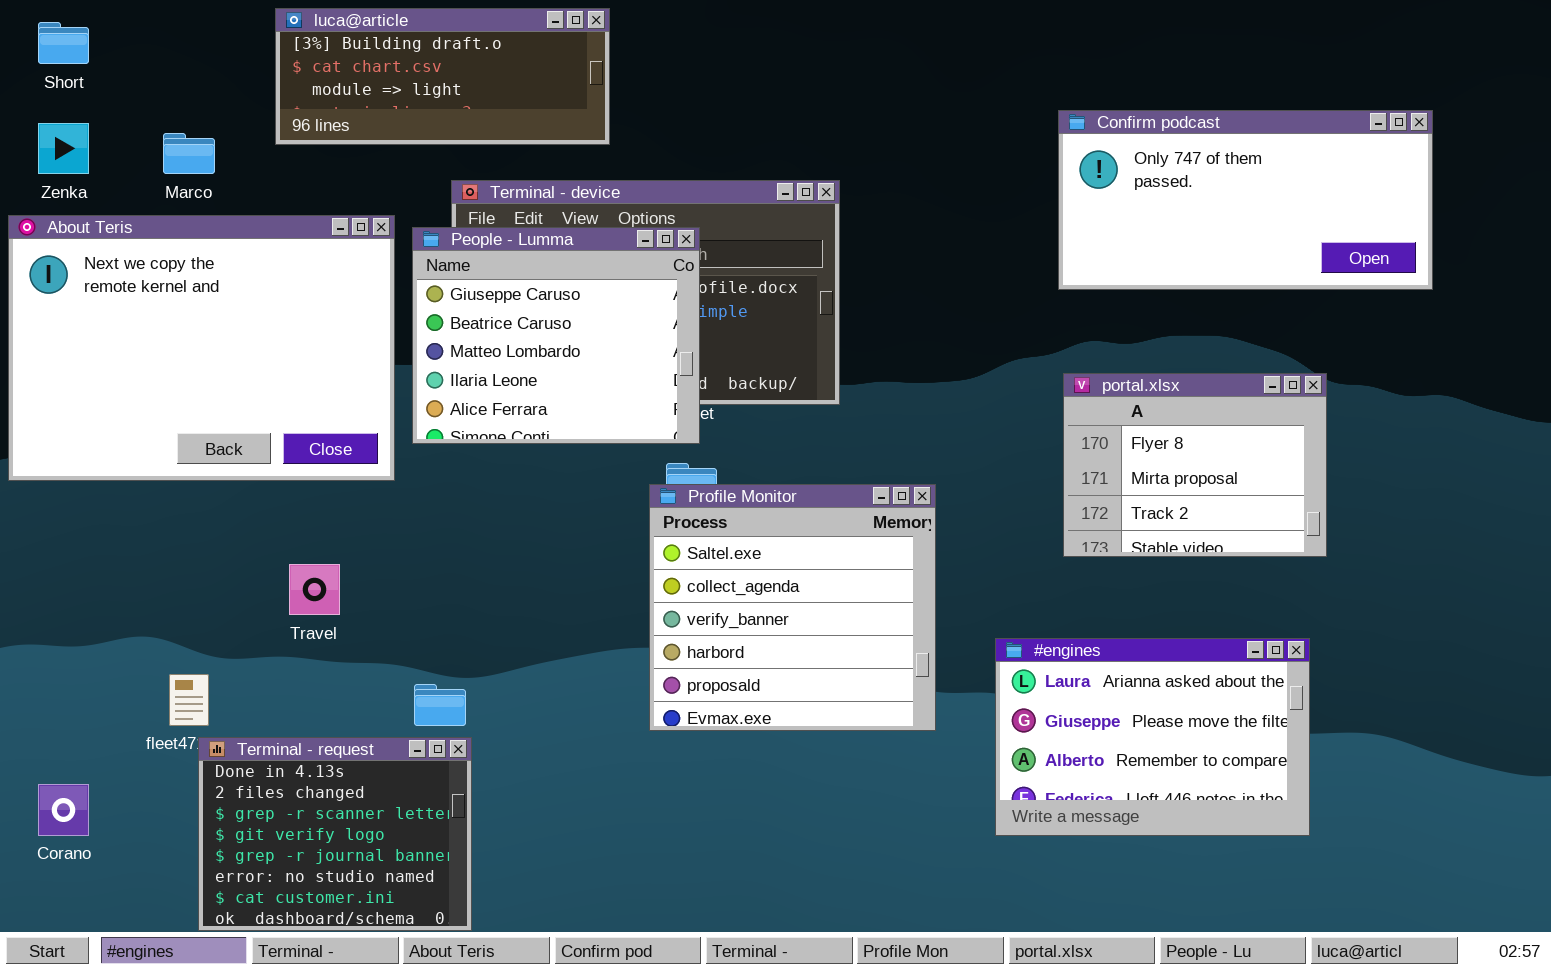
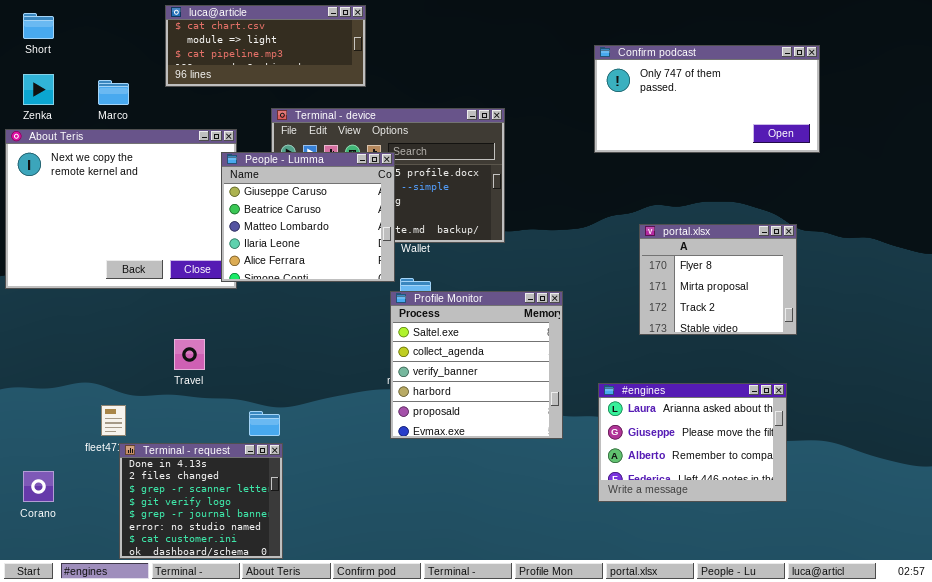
luca@article: [275,8,610,145] -> [165,5,366,87], scrolled down 1 row
Confirm podcast: [1058,110,1433,290] -> [594,45,820,153], moved
People - Lumma: [412,227,700,444] -> [221,152,395,282], moved

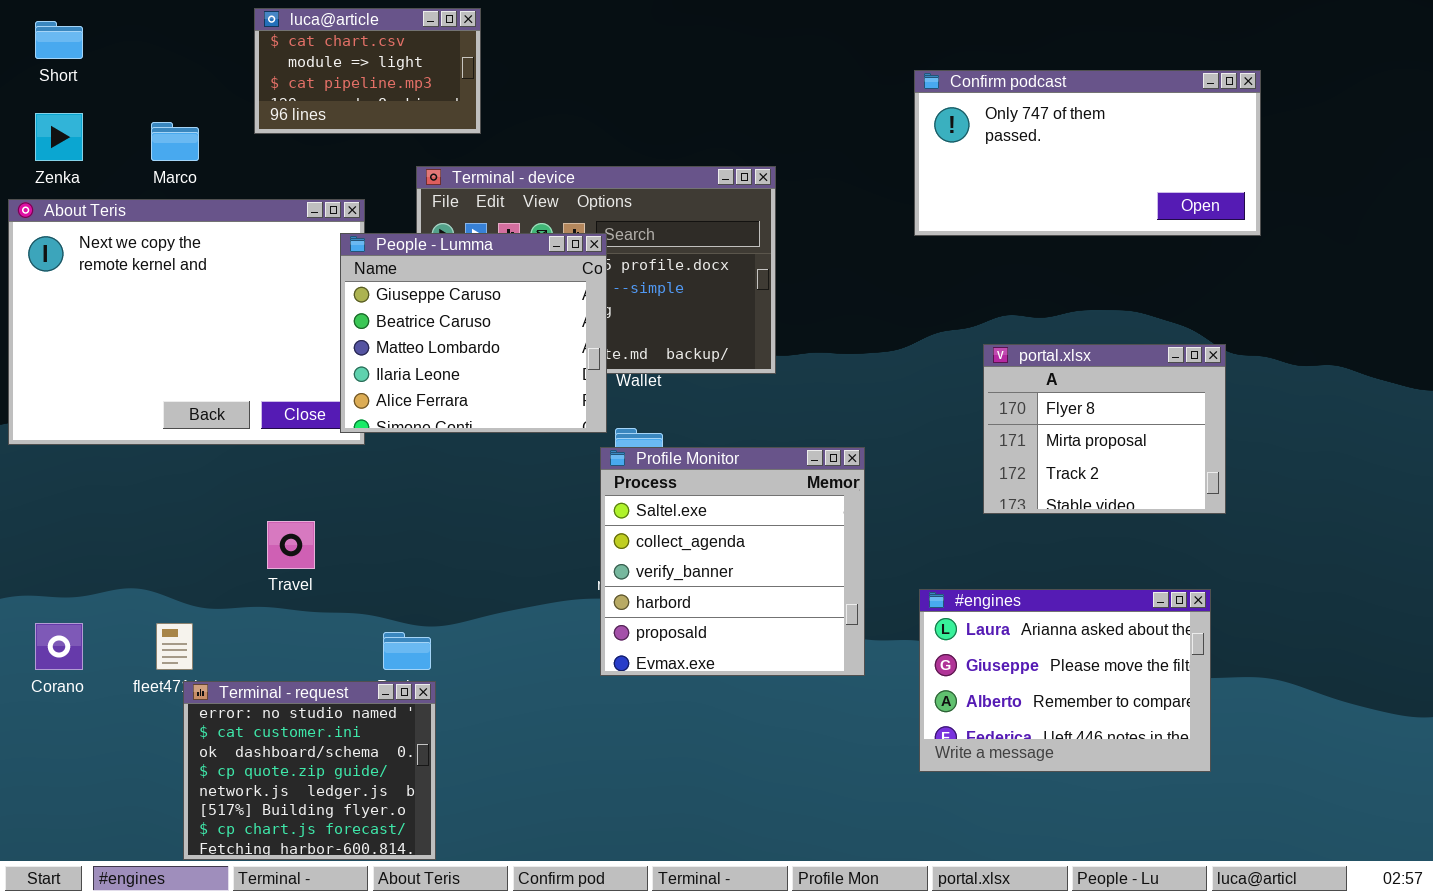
luca@article: [165,5,366,87] -> [254,8,481,134], resized
Terminal - request: [119,443,283,559] -> [183,681,436,860], scrolled down 5 rows
Corano: [23,471,54,502] -> [35,623,83,670], moved

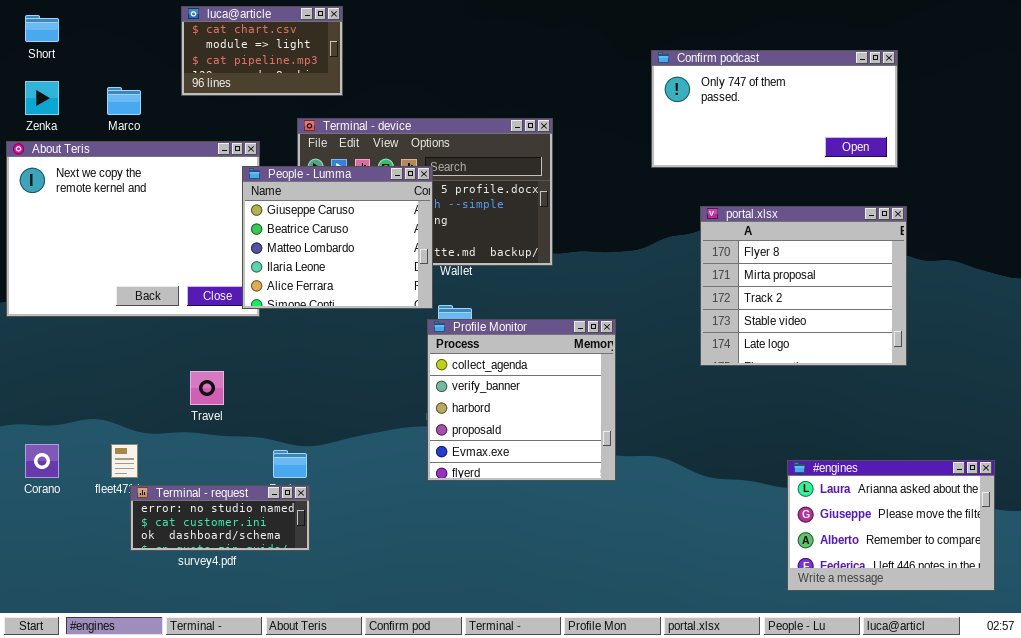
portal.xlsx: [983,344,1226,514] -> [700,206,907,366], resized
Profile Monitor: [600,447,865,676] -> [427,319,616,481], scrolled down 1 row
#engines: [919,589,1211,772] -> [787,460,995,591], moved
Terminal - request: [183,681,436,860] -> [130,485,310,551], resized

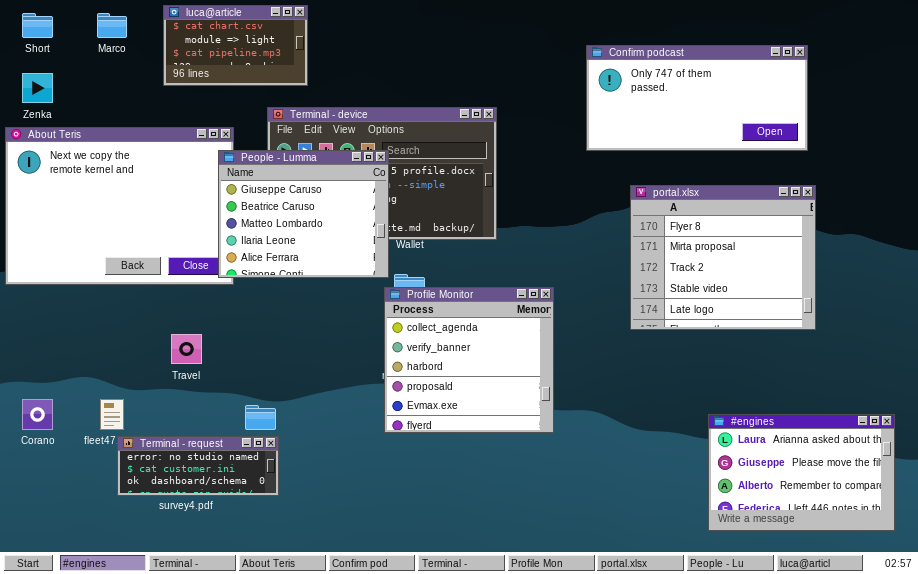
Marco: [107,87,141,115] -> [97,13,127,38], moved

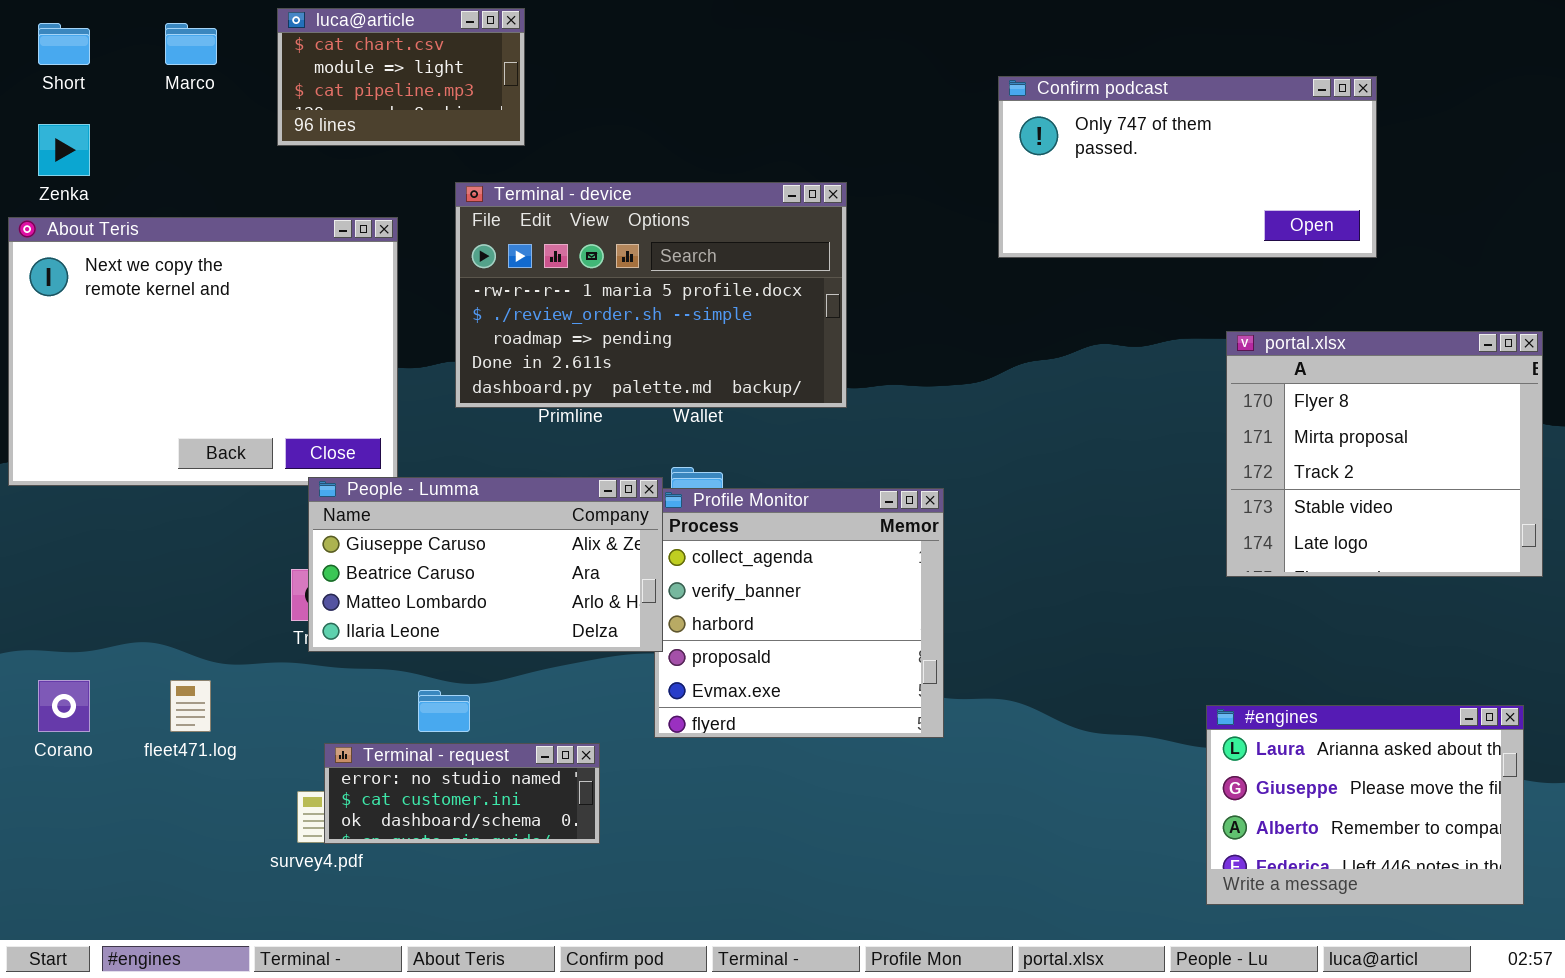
People - Lumma: [218,150,389,278] -> [308,477,663,652], moved, resized
portal.xlsx: [630,185,816,330] -> [1226,331,1543,577], moved
Terminal - request: [117,436,279,496] -> [324,743,600,844], moved

